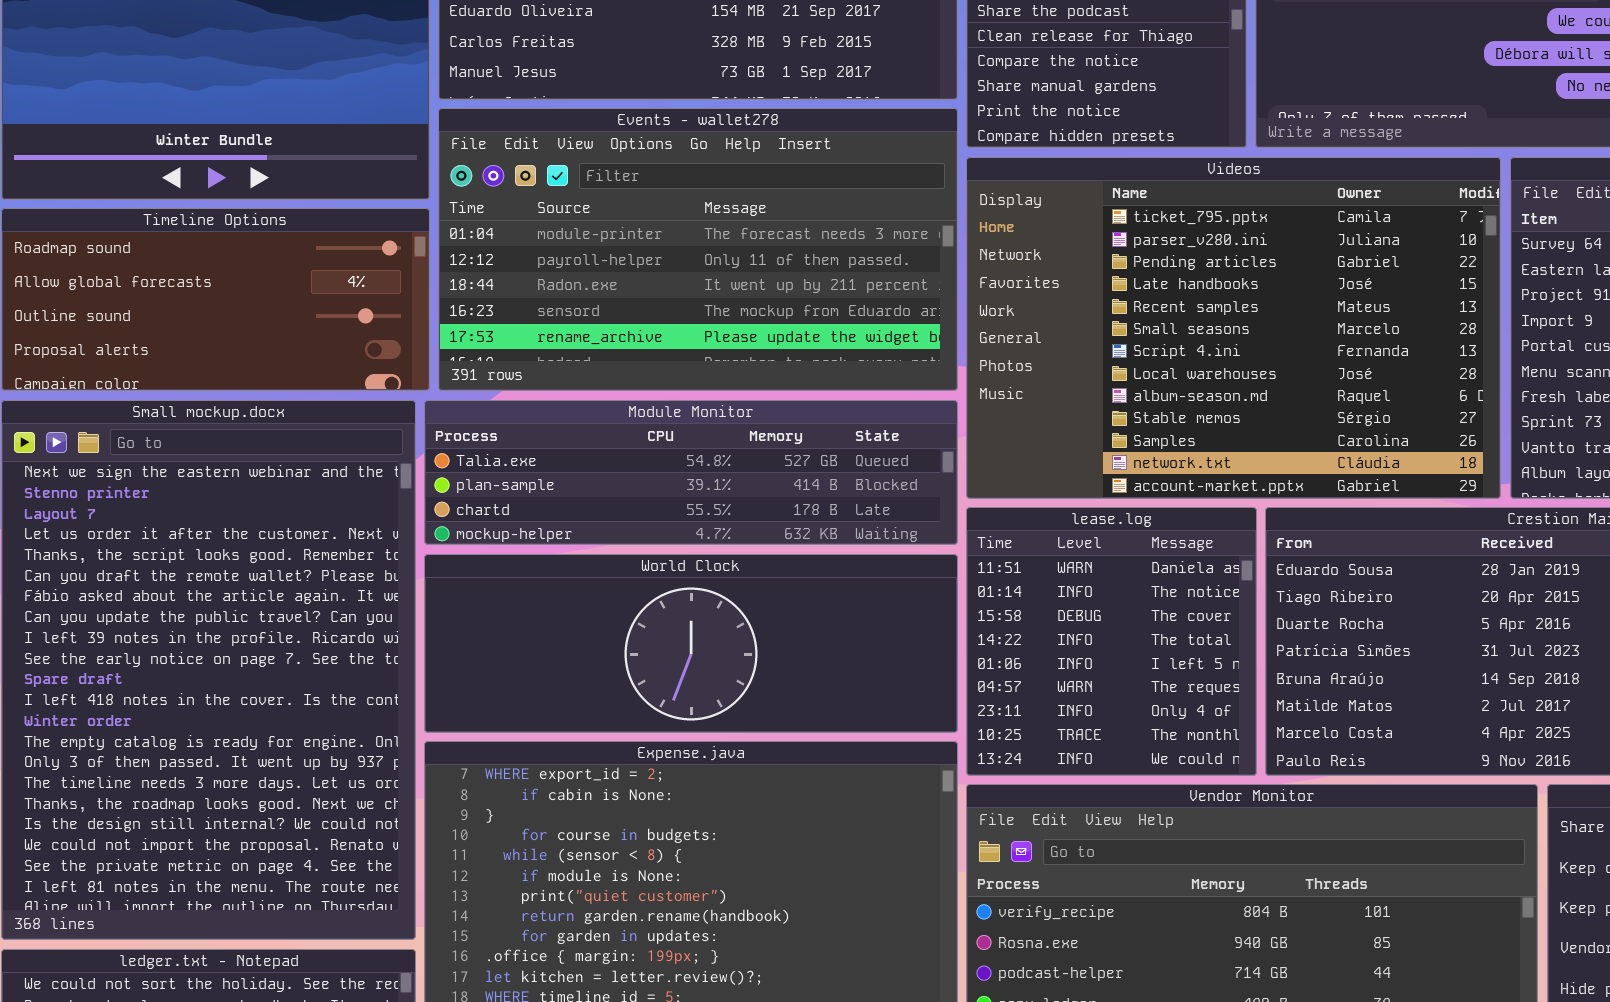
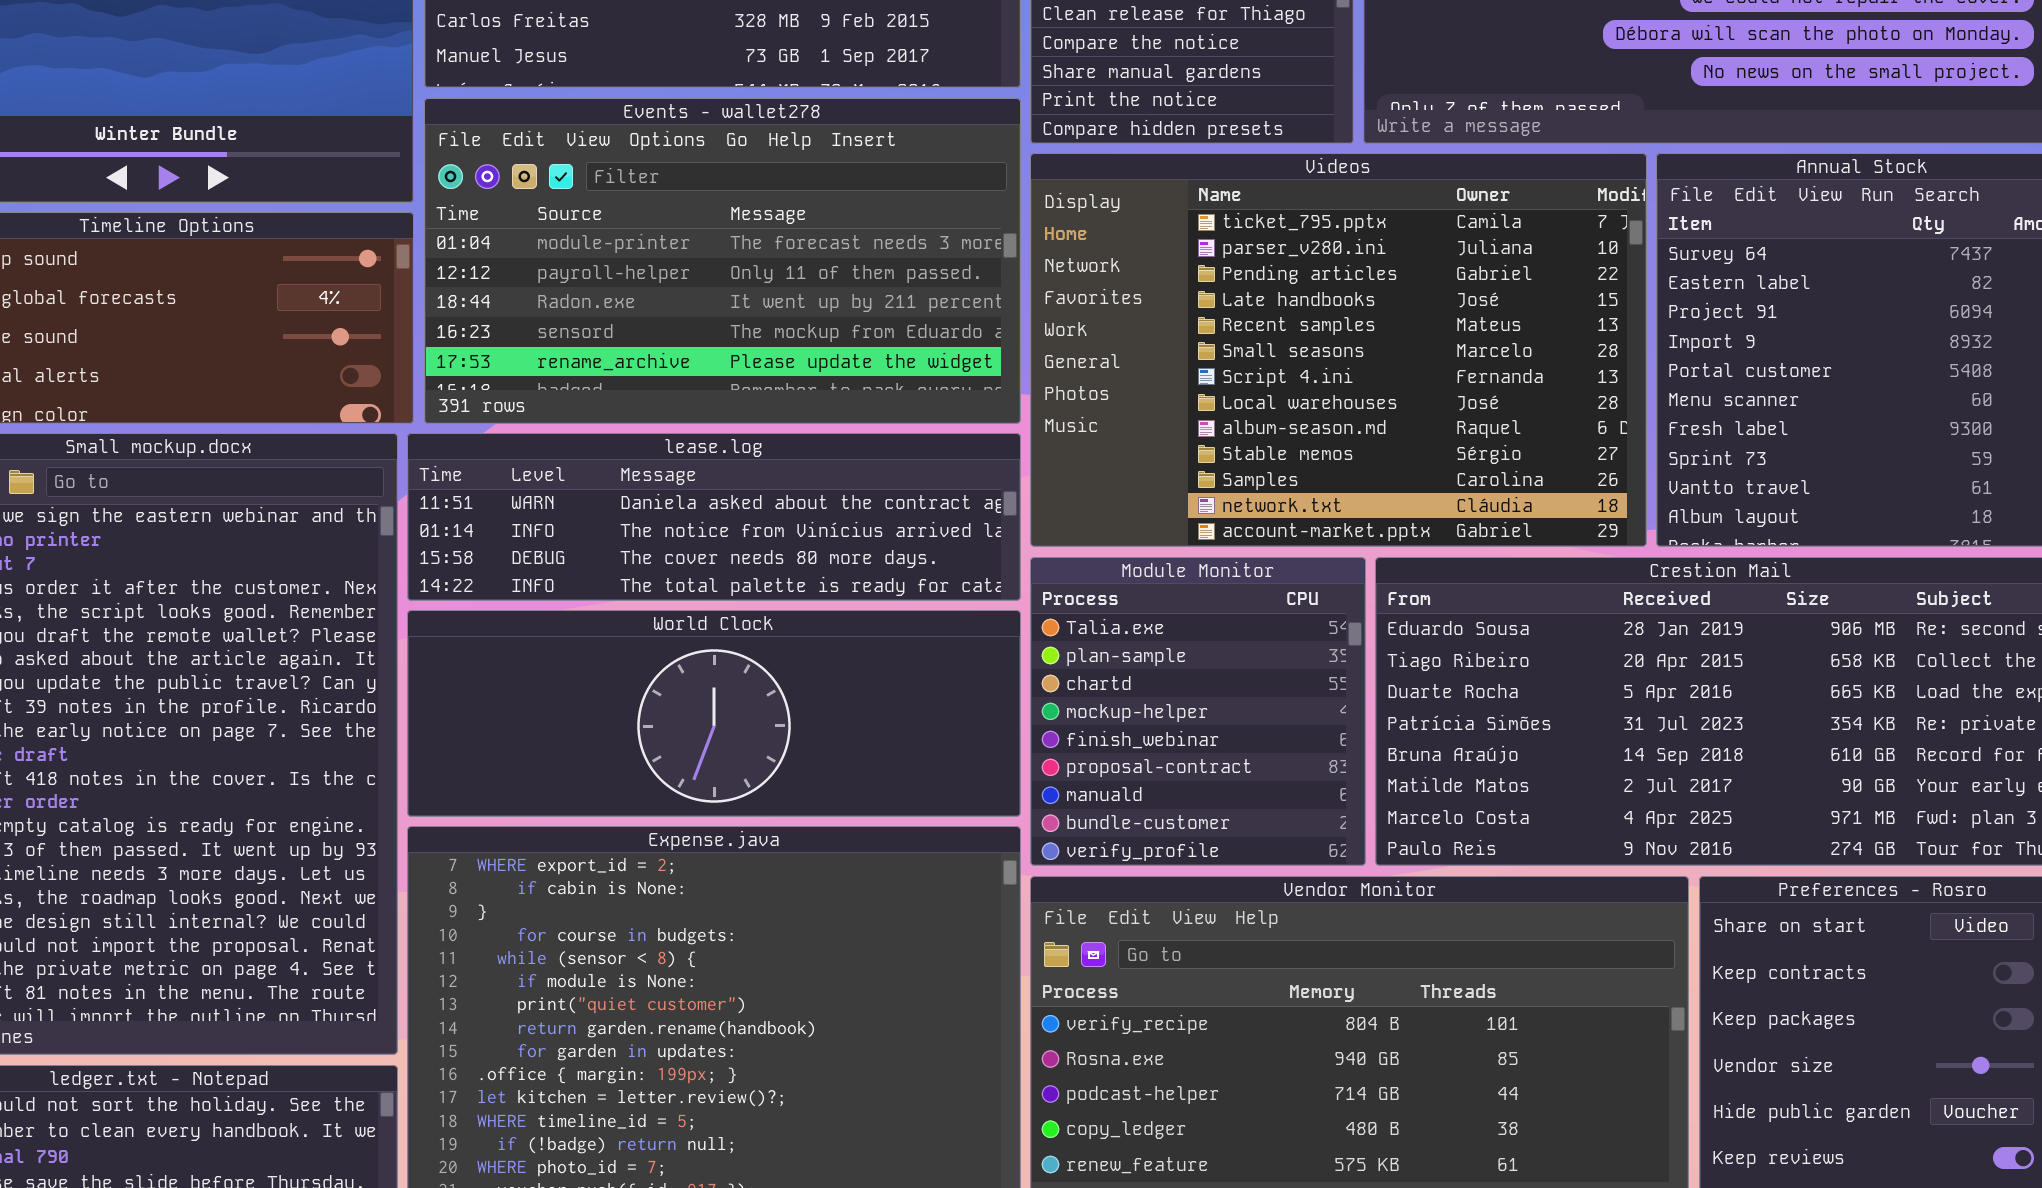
Module Monitor: [424,400,958,545] -> [1030,557,1366,866], moved, resized
lease.log: [966,507,1257,776] -> [407,433,1021,601], moved, resized

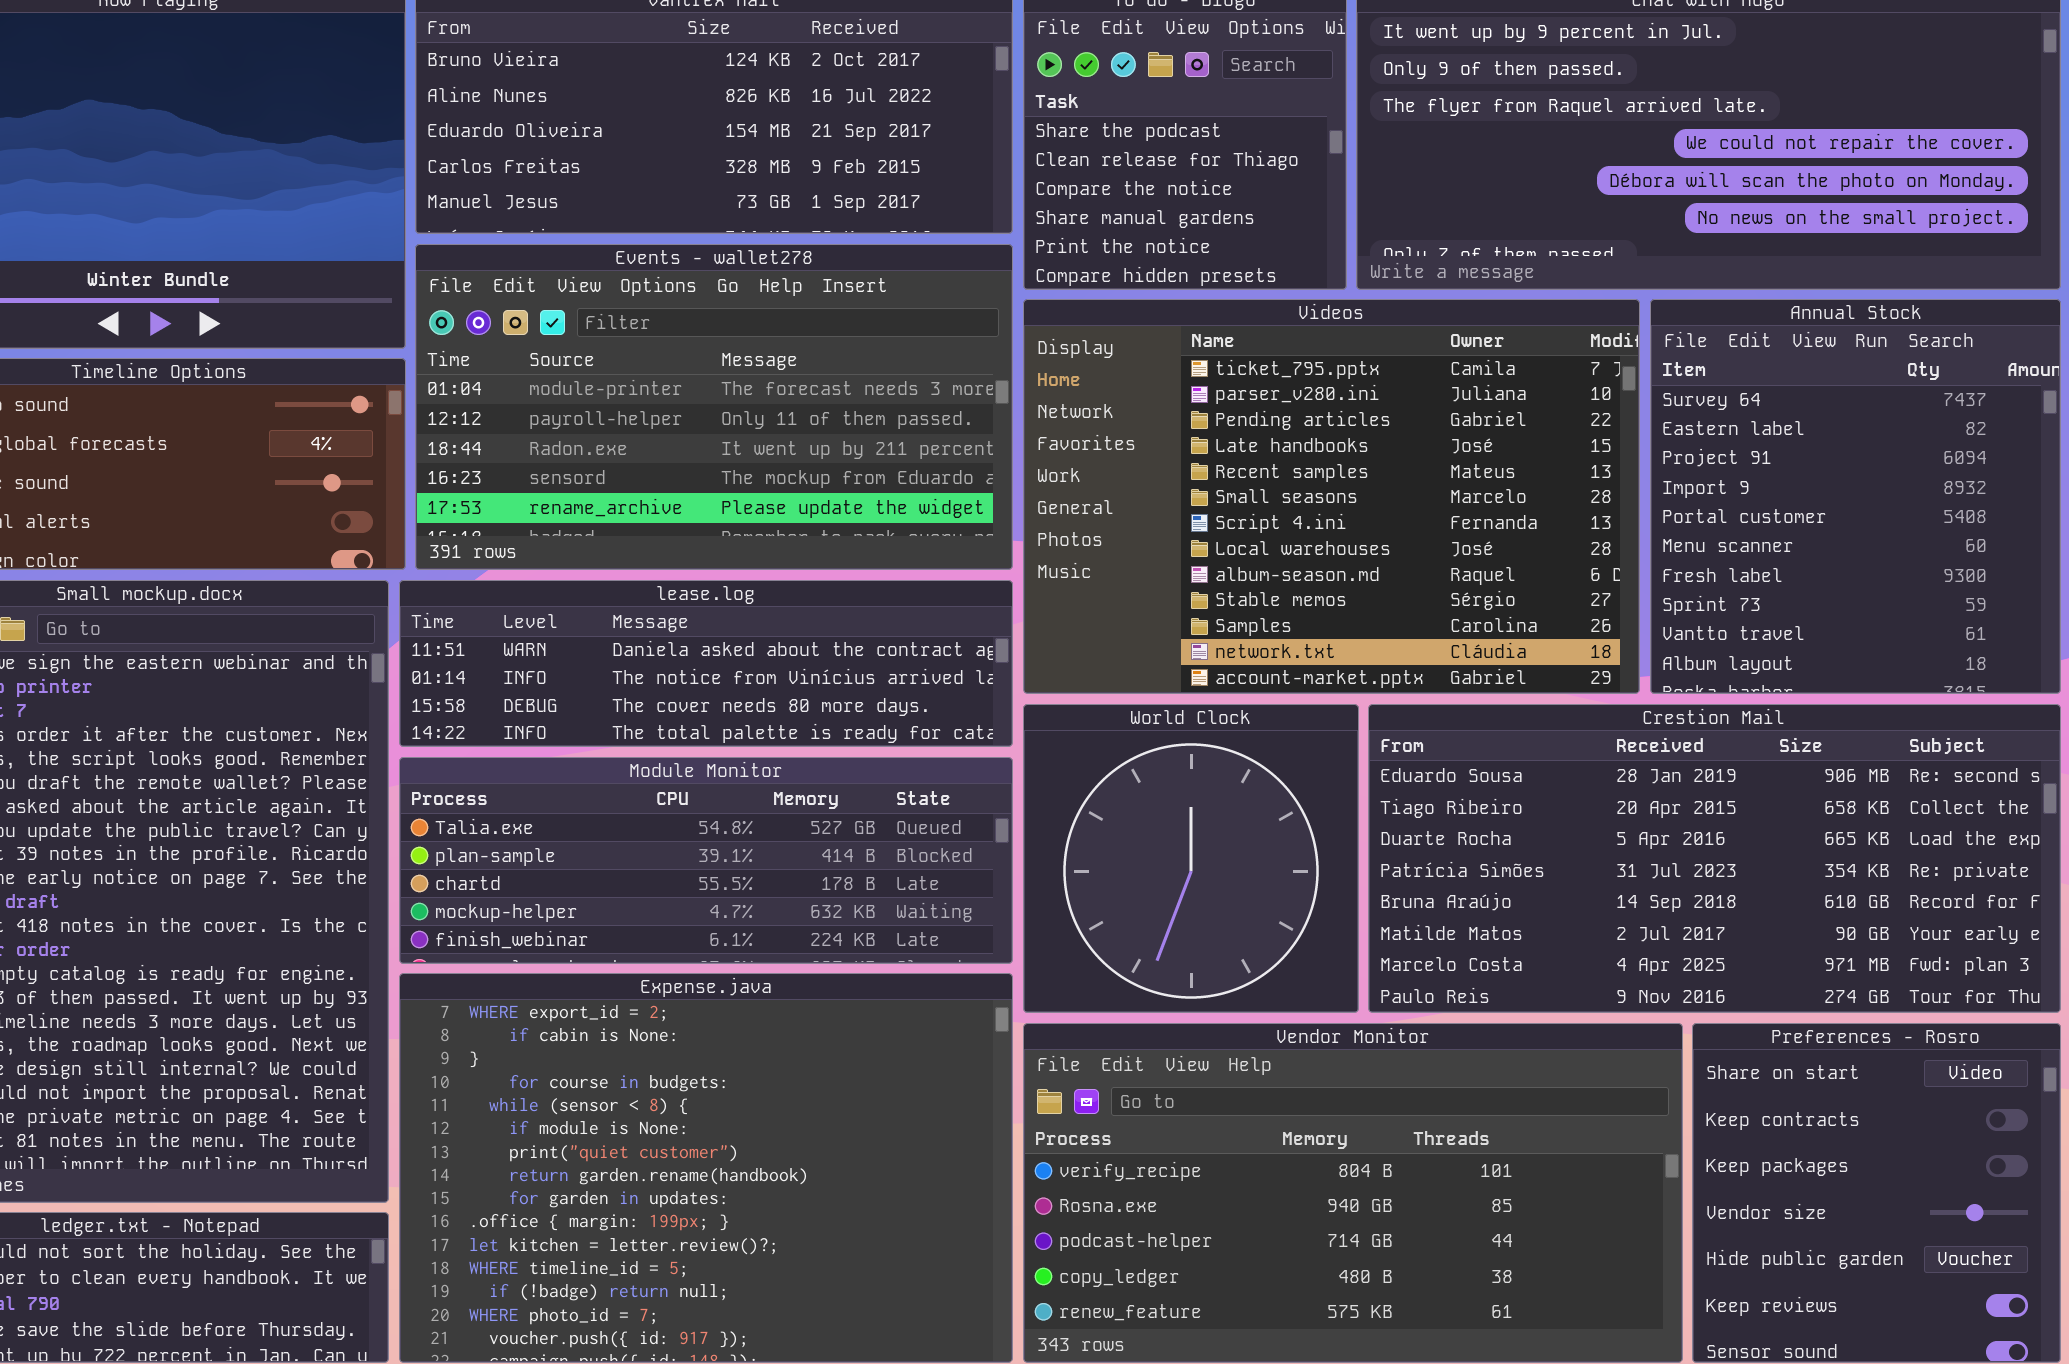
Module Monitor: [1030,557,1366,866] -> [399,757,1013,964], moved, resized
World Clock: [407,610,1021,817] -> [1023,704,1359,1013], moved, resized

